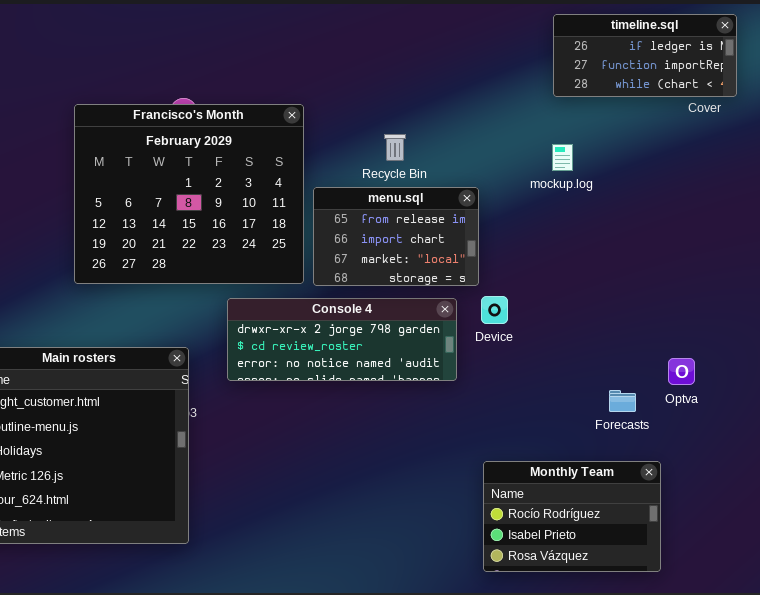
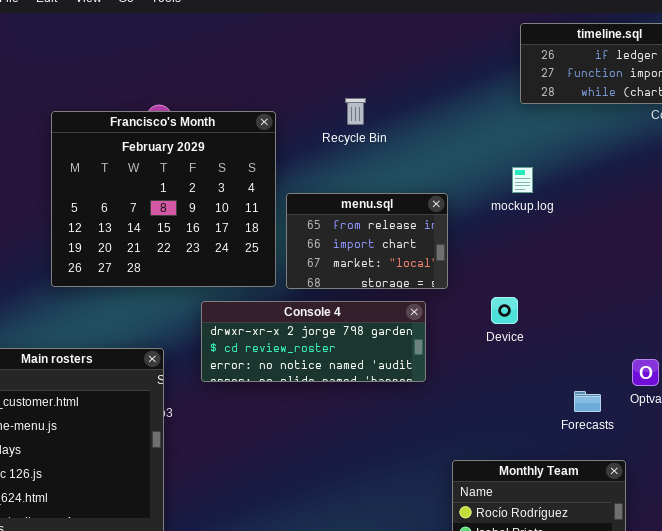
Recycle Bin: [384,134,406,161] -> [345,98,366,125], moved
mockup.log: [552,144,573,171] -> [512,167,533,193], moved
Device: [481,296,508,324] -> [491,297,518,324], moved

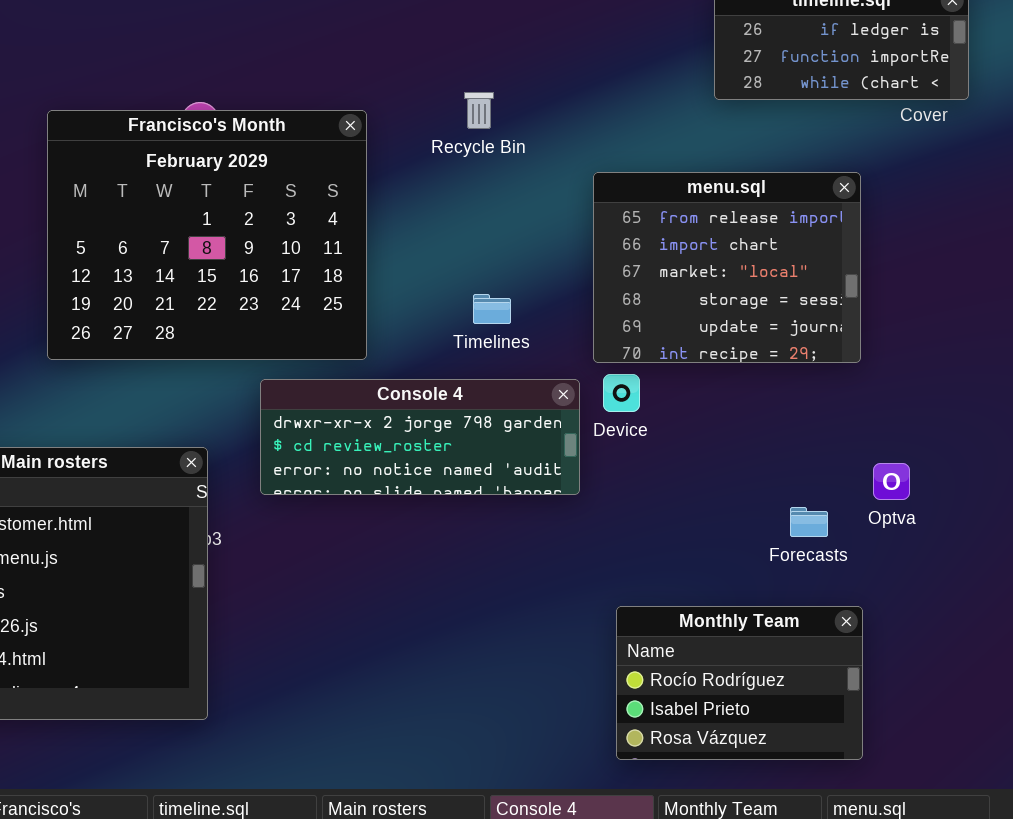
menu.sql: [286,193,448,289] -> [593,172,861,363], moved, resized
Device: [491,297,518,324] -> [603,374,640,412], moved

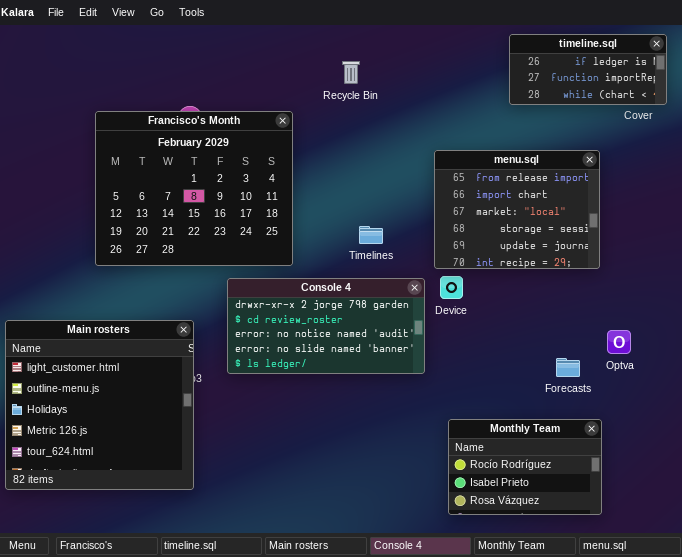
Recycle Bin: [464,92,494,129] -> [342,61,360,84], moved
Console 4: [260,379,580,495] -> [227,278,425,374], resized

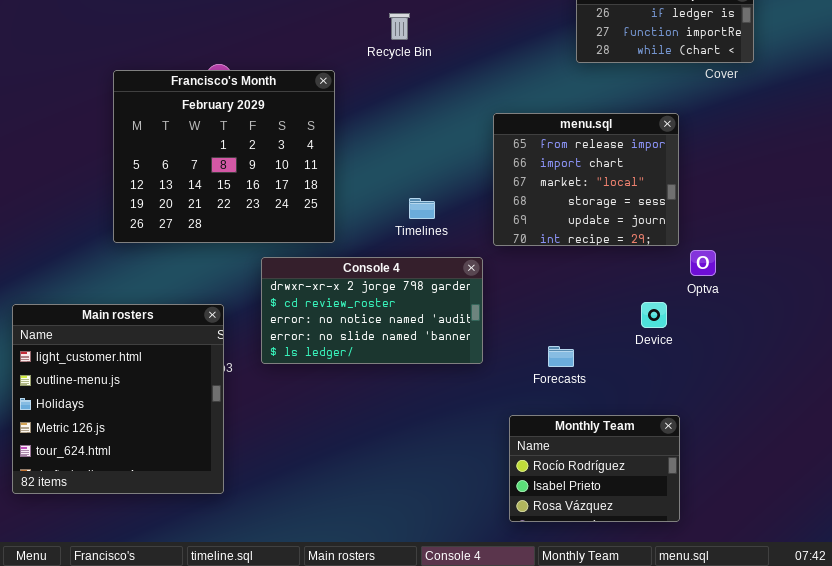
Device: [440,276,463,299] -> [641,302,667,328], moved
Optva: [607,330,631,354] -> [690,250,716,276], moved
Forecasts: [556,358,580,377] -> [548,346,574,367], moved

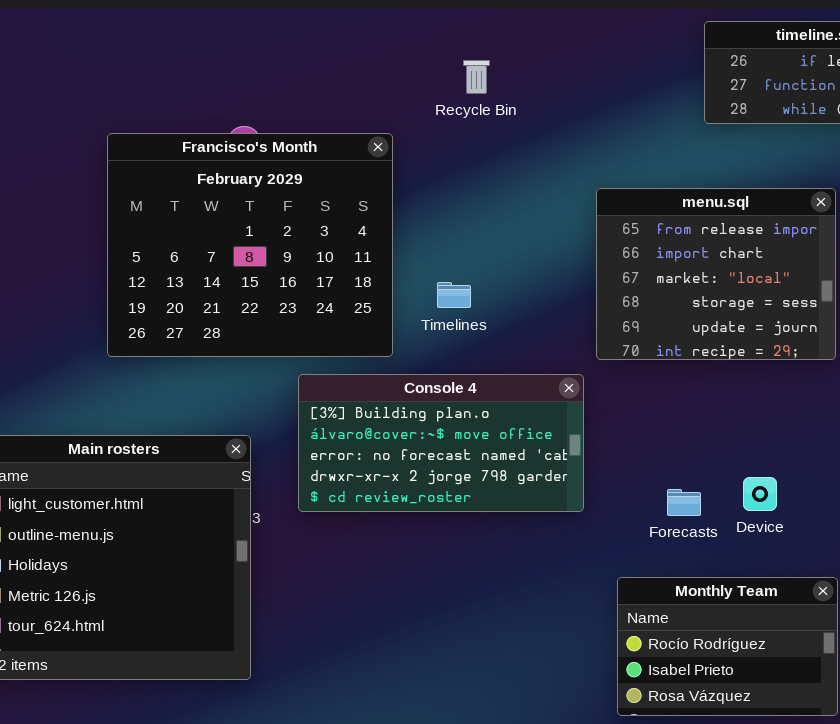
Timelines: [409,198,435,219] -> [437,282,471,308], moved
Console 4: [261,257,483,364] -> [298,374,584,512], scrolled up 3 rows
Device: [641,302,667,328] -> [743,477,777,511], moved

